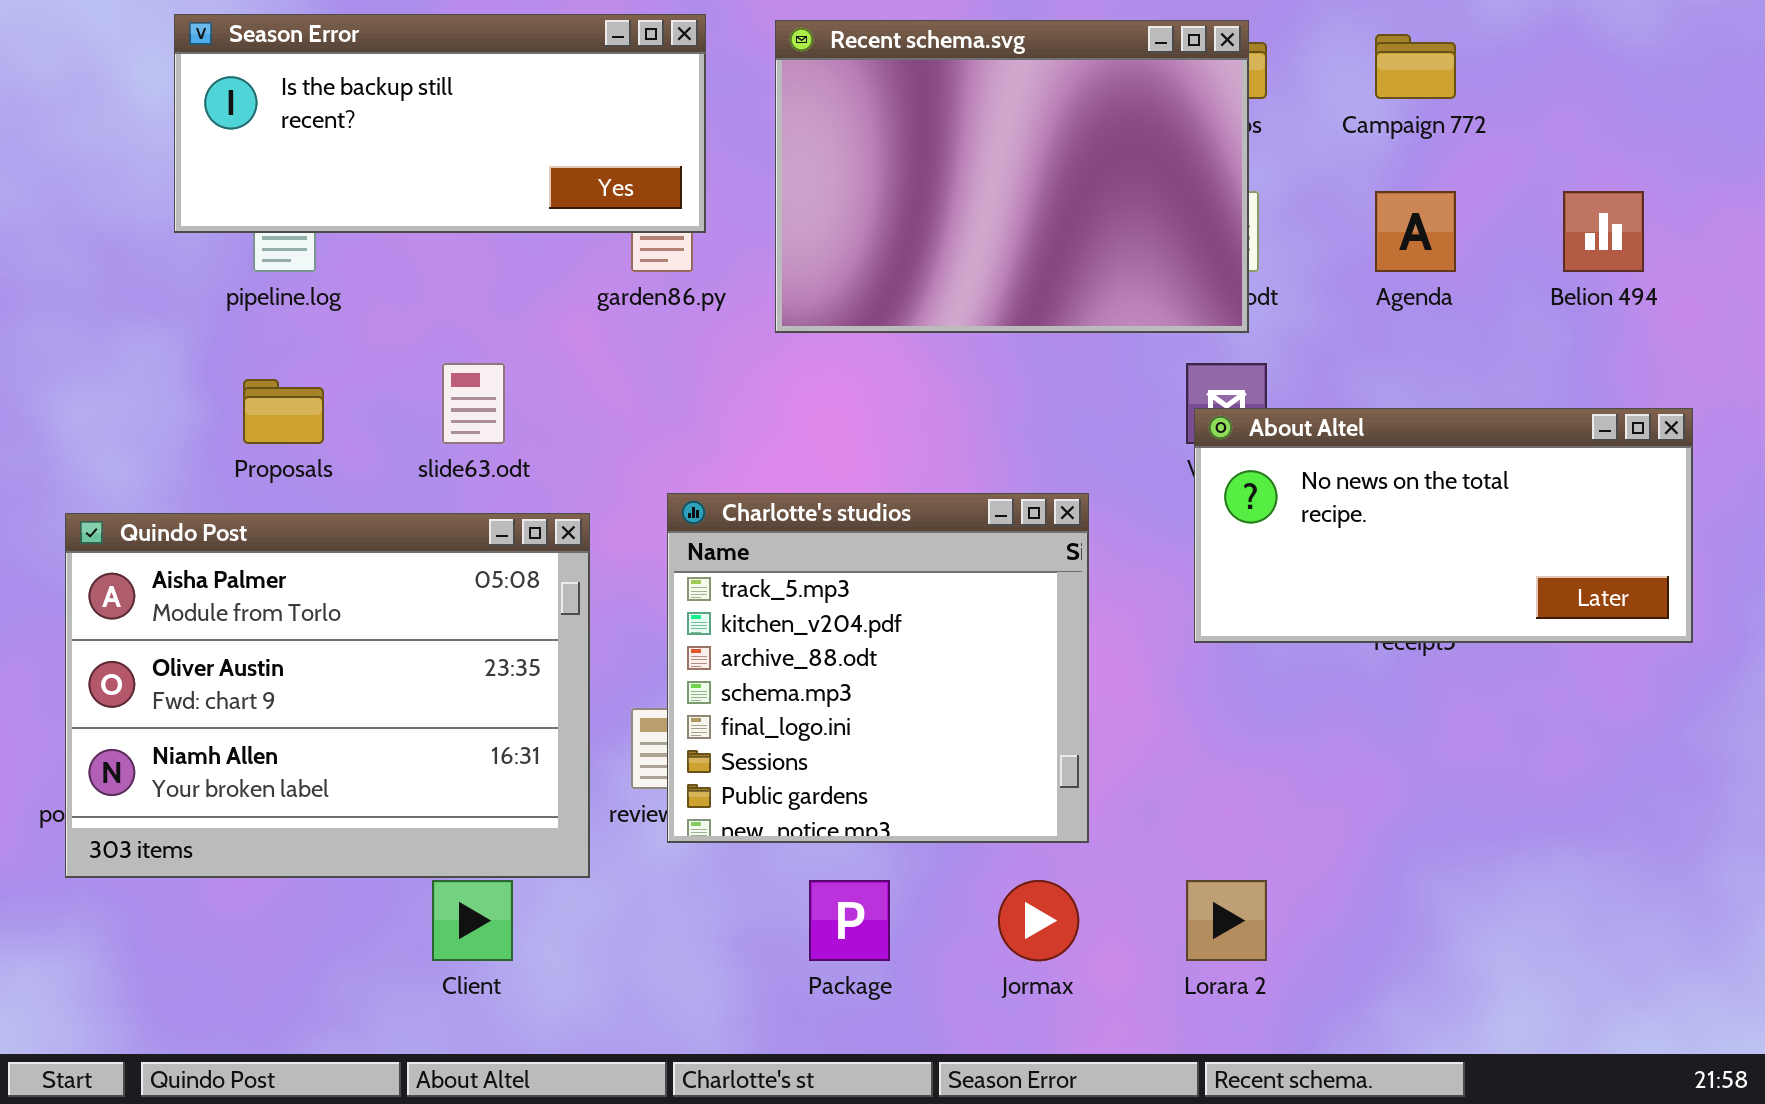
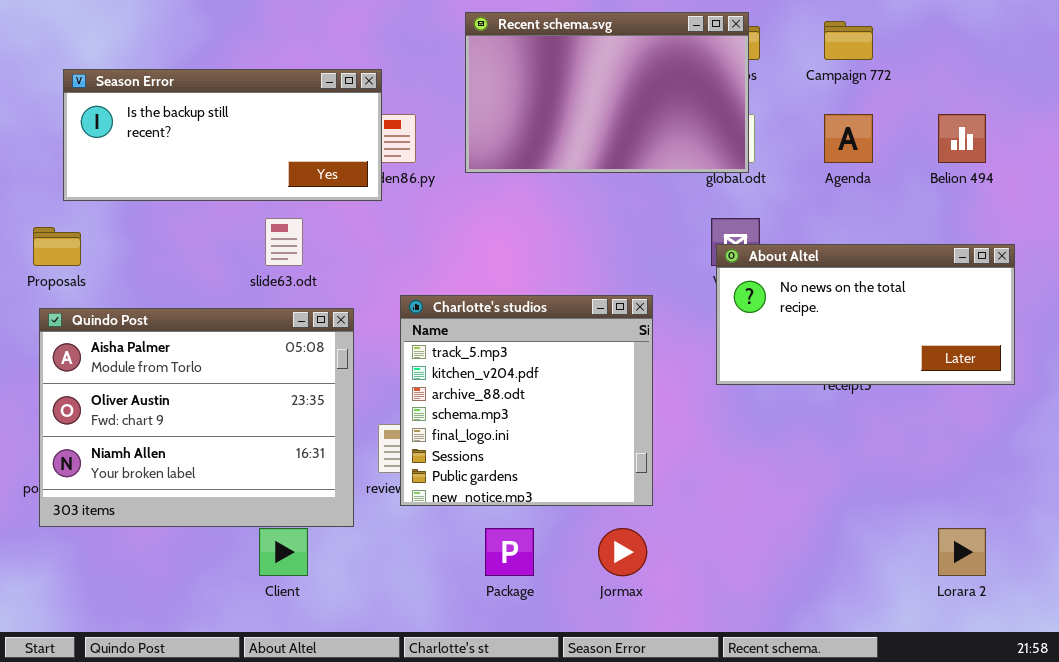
Season Error: [174,14,706,233] -> [63,69,382,201], moved
Recent schema.svg: [775,20,1249,333] -> [465,12,749,173], resized
Proposals: [243,379,324,444] -> [33,227,81,266], moved
Lorara 2: [1186,880,1267,961] -> [938,528,986,576], moved

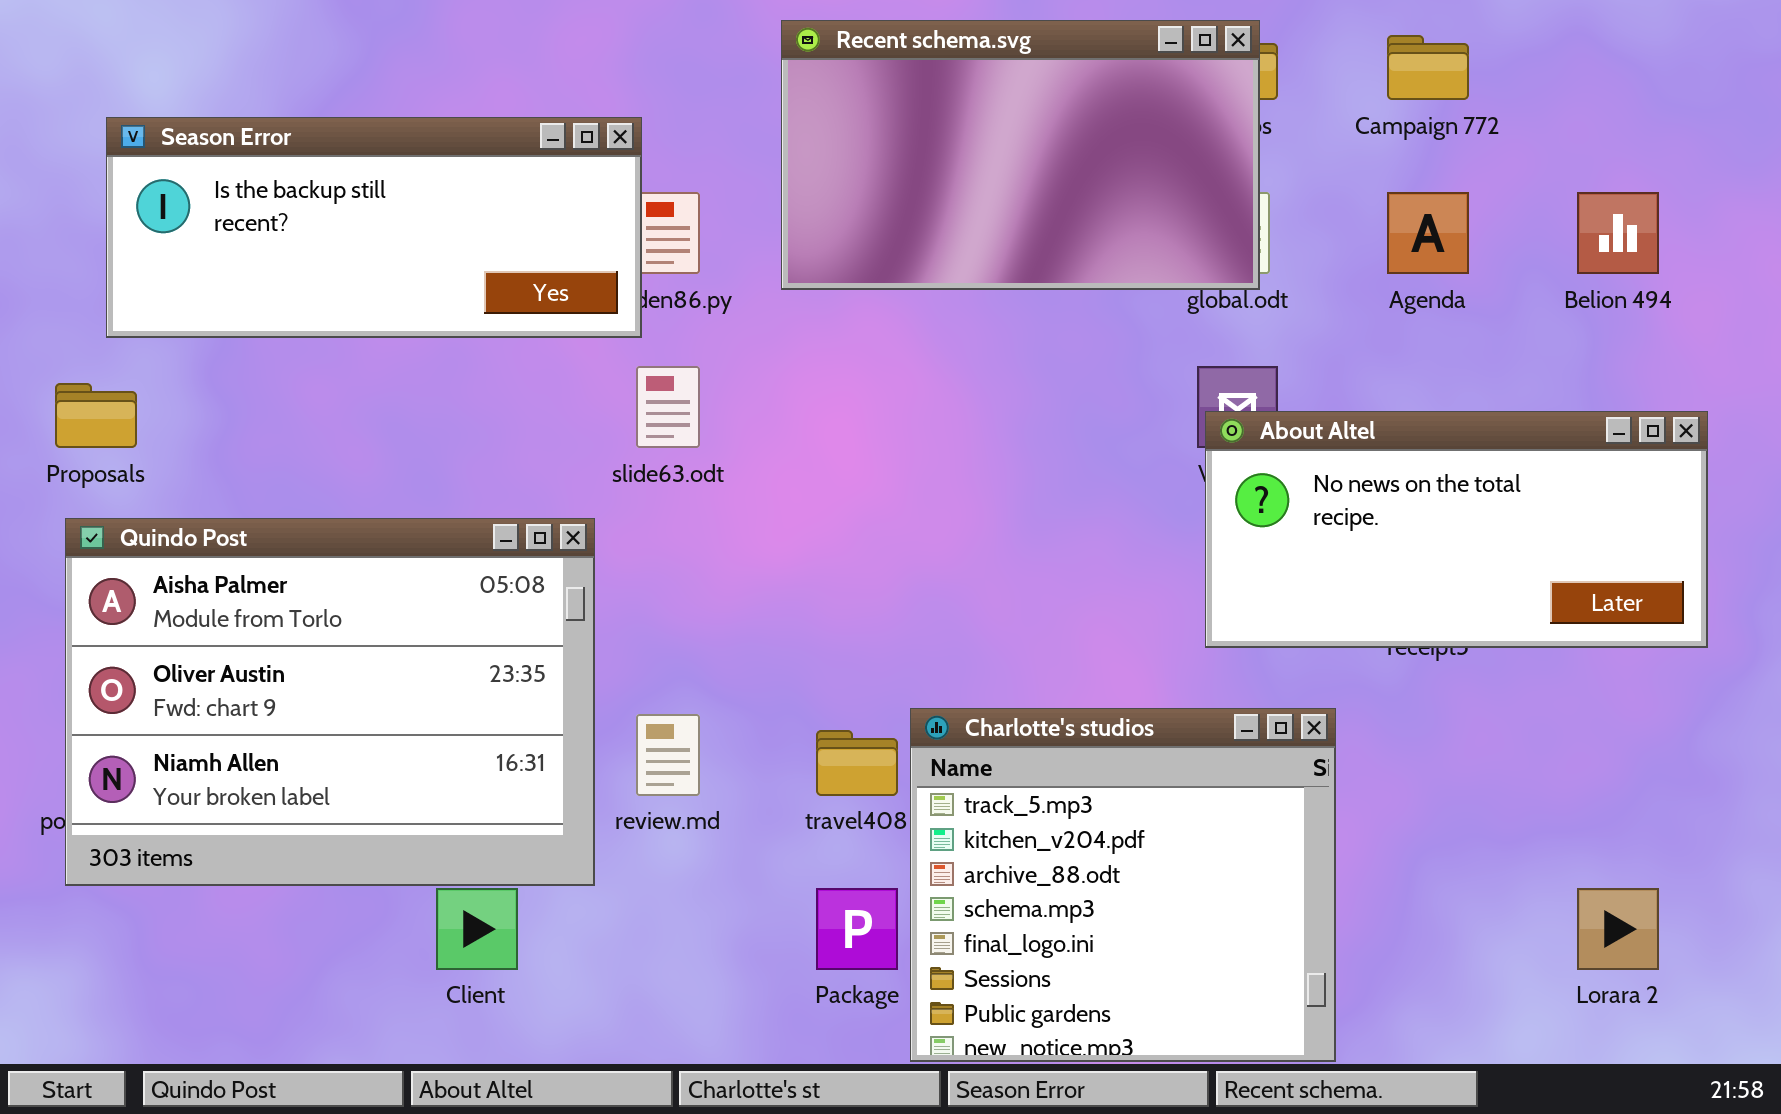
slide63.odt: [265,218,303,266] -> [636,366,700,448], moved
Charlotte's studios: [400,295,653,506] -> [910,708,1336,1062], moved

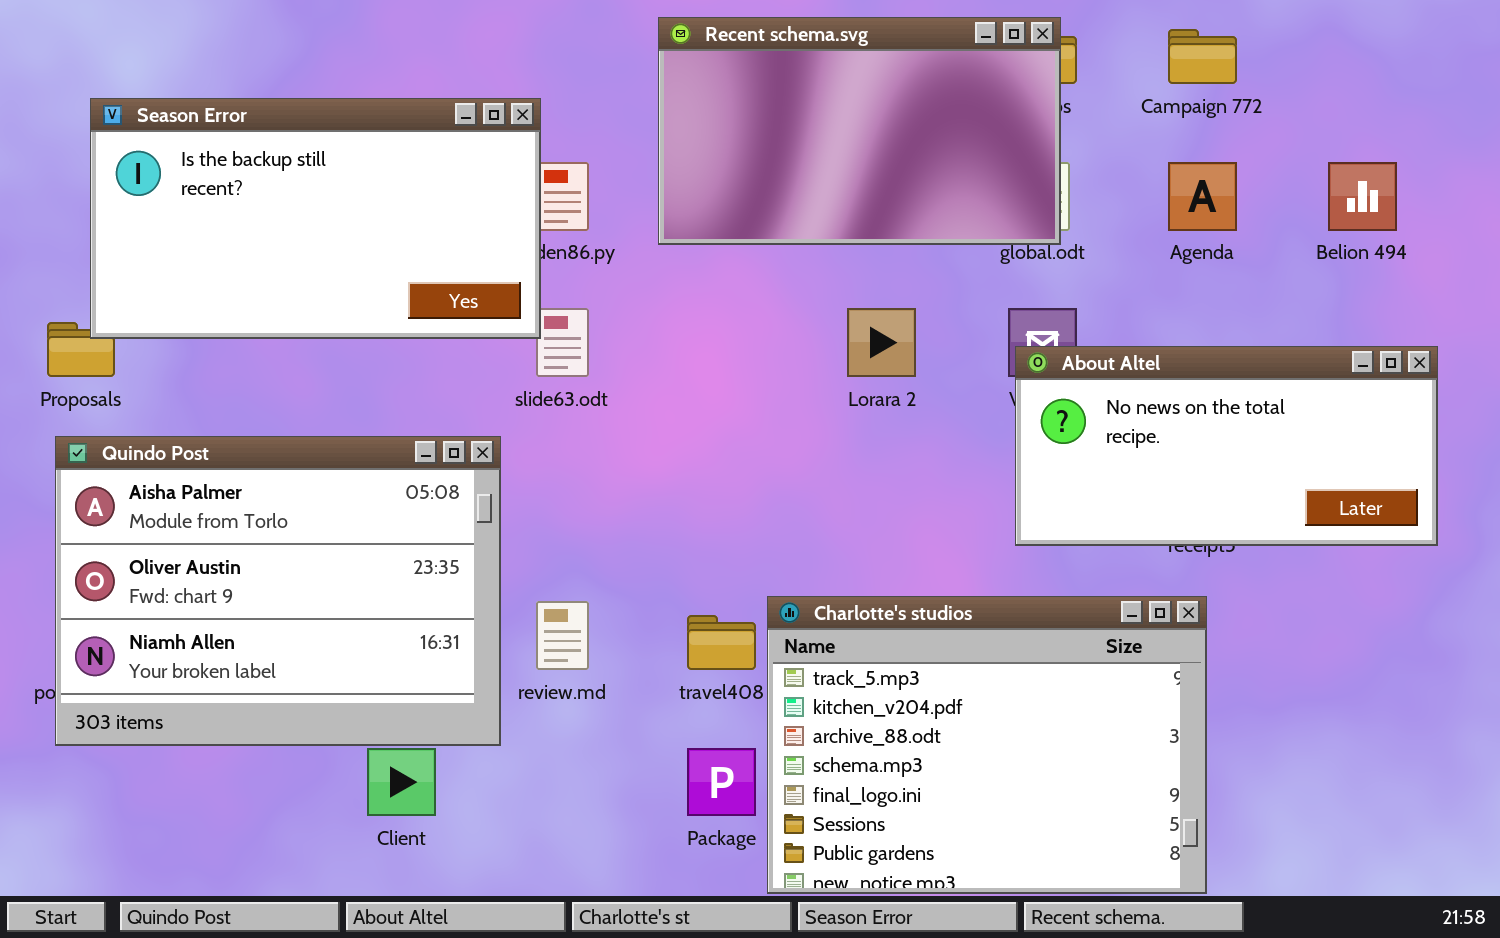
Season Error: [106,117,642,338] -> [90,98,541,339], resized
Charlotte's studios: [910,708,1336,1062] -> [767,596,1207,894], resized
Lorara 2: [1577,888,1659,970] -> [847,308,916,377], moved

